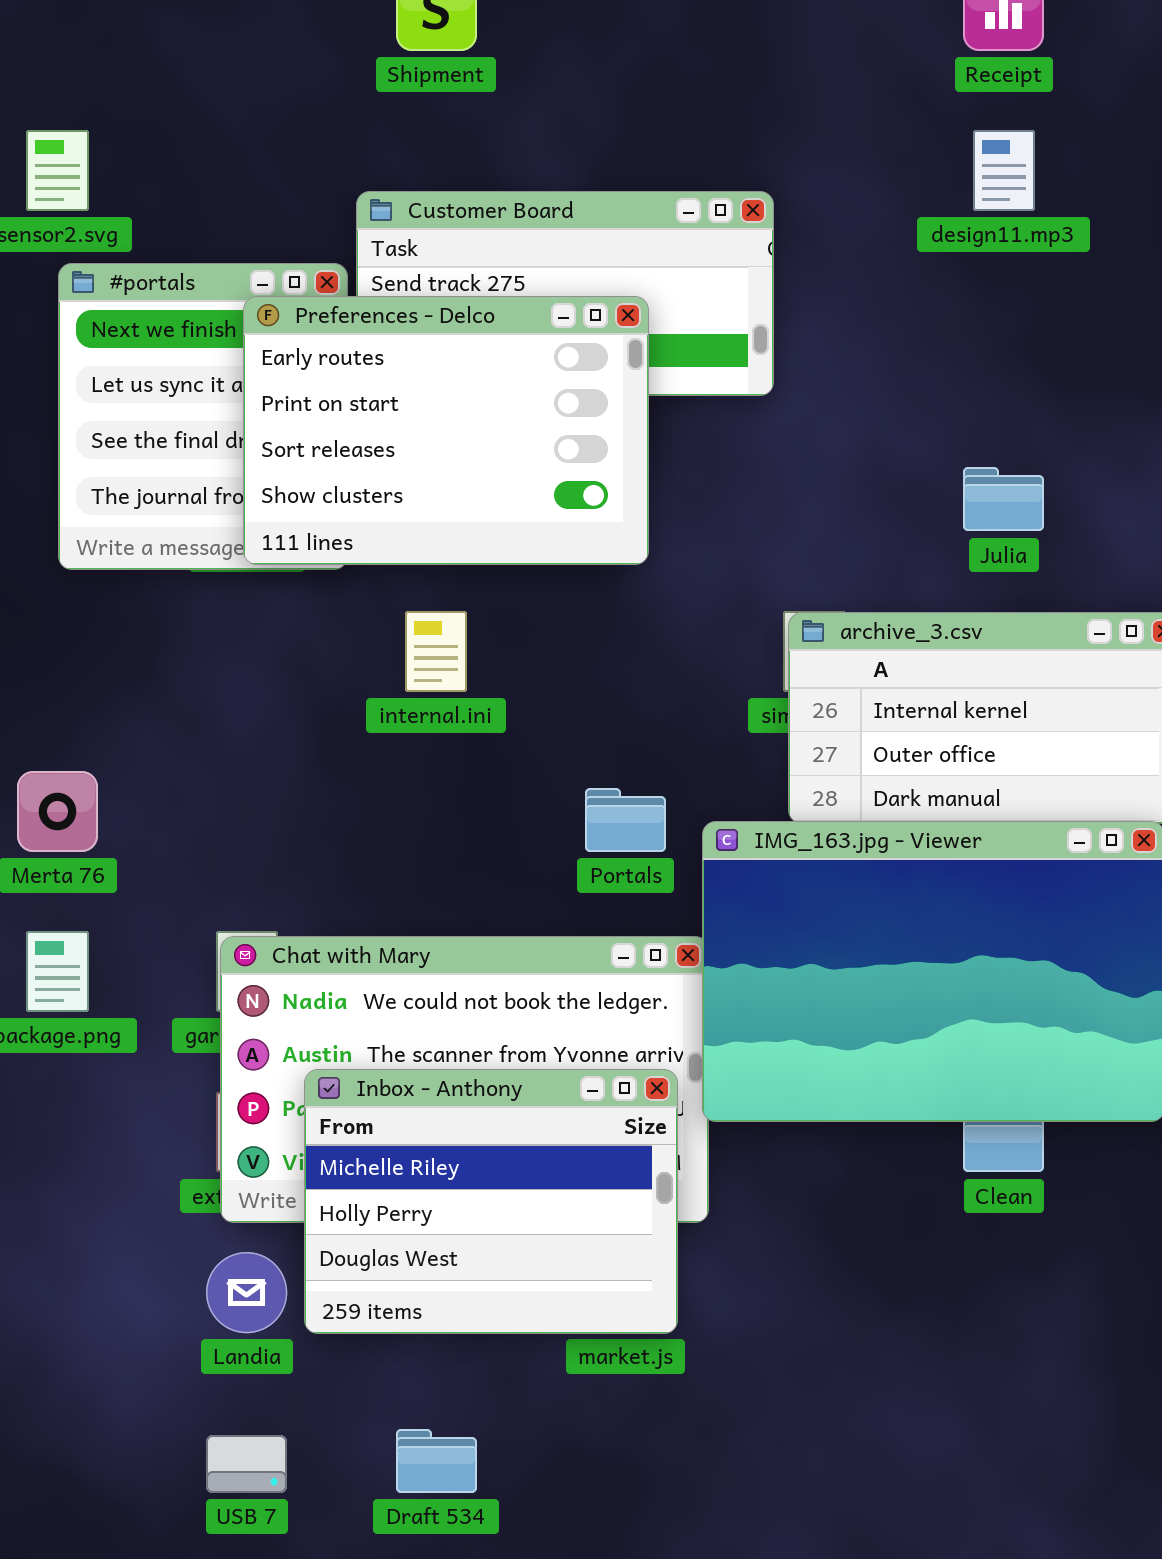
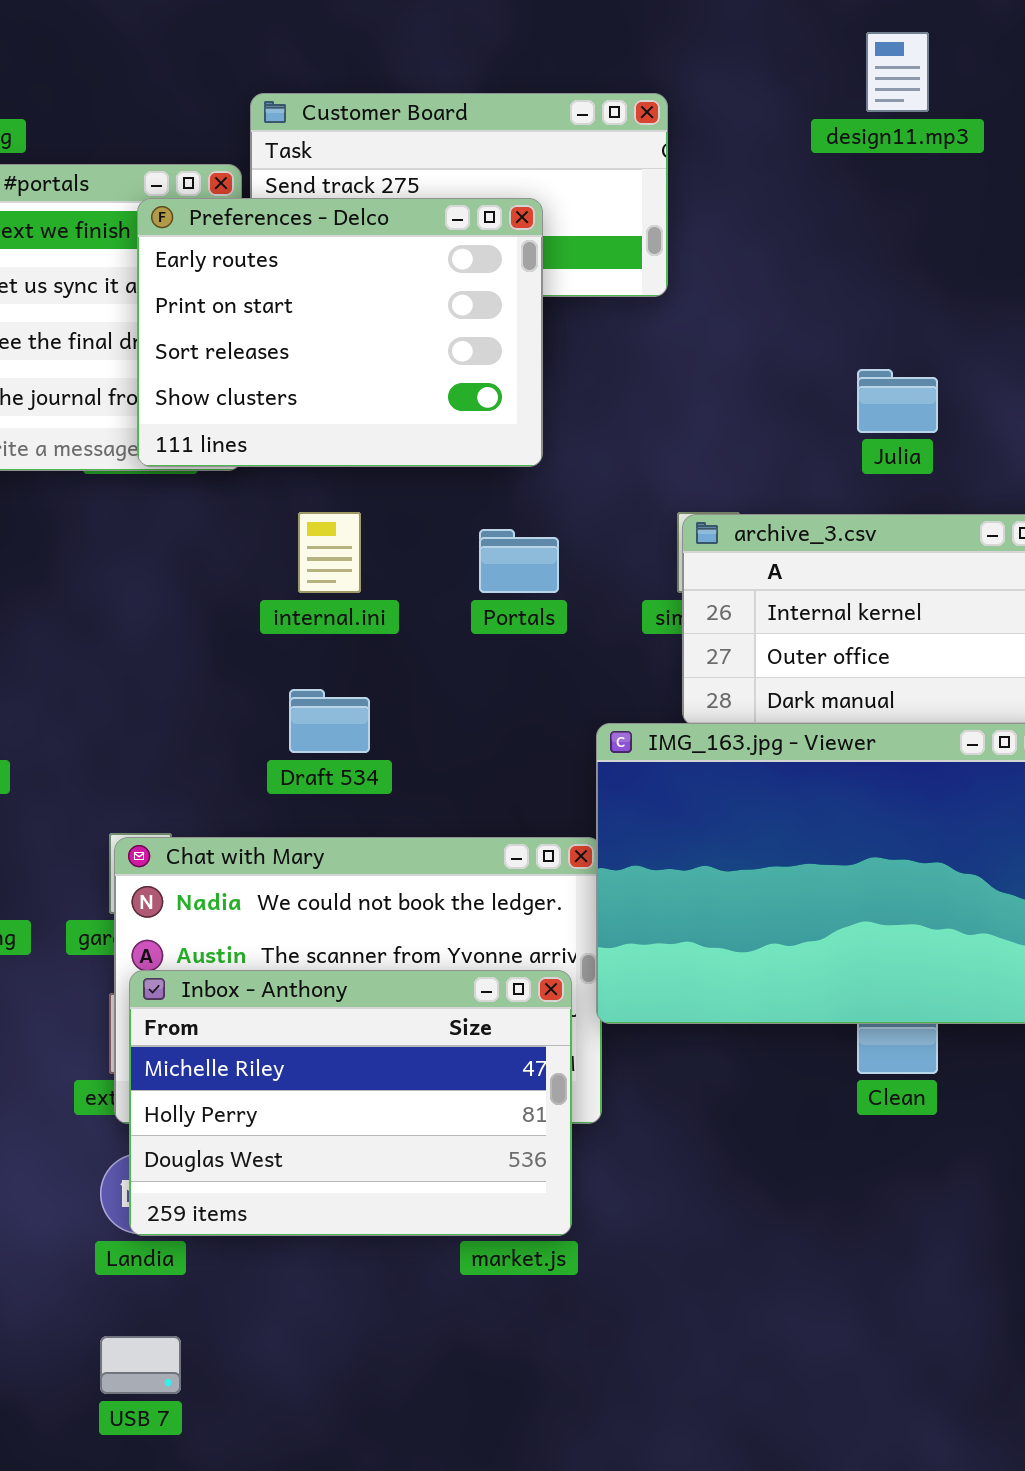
Portals: [585,788,666,852] -> [479,529,559,593], moved
Inbox - Anthony: [304,1069,678,1334] -> [129,970,572,1236], resized
Draft 534: [396,1429,477,1493] -> [289,689,370,753], moved

